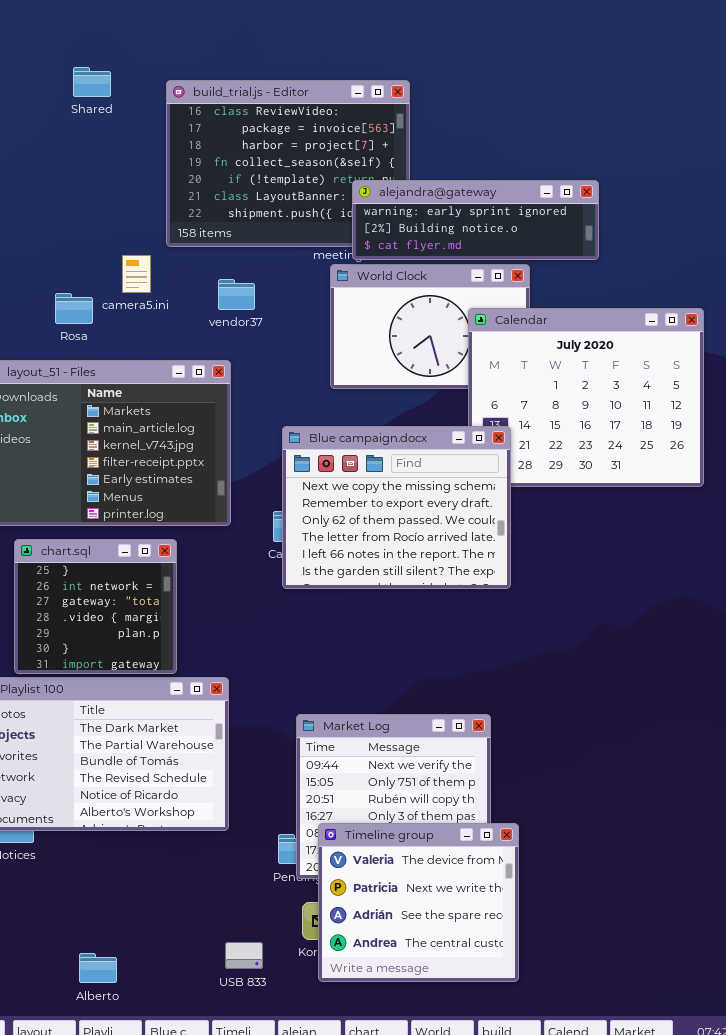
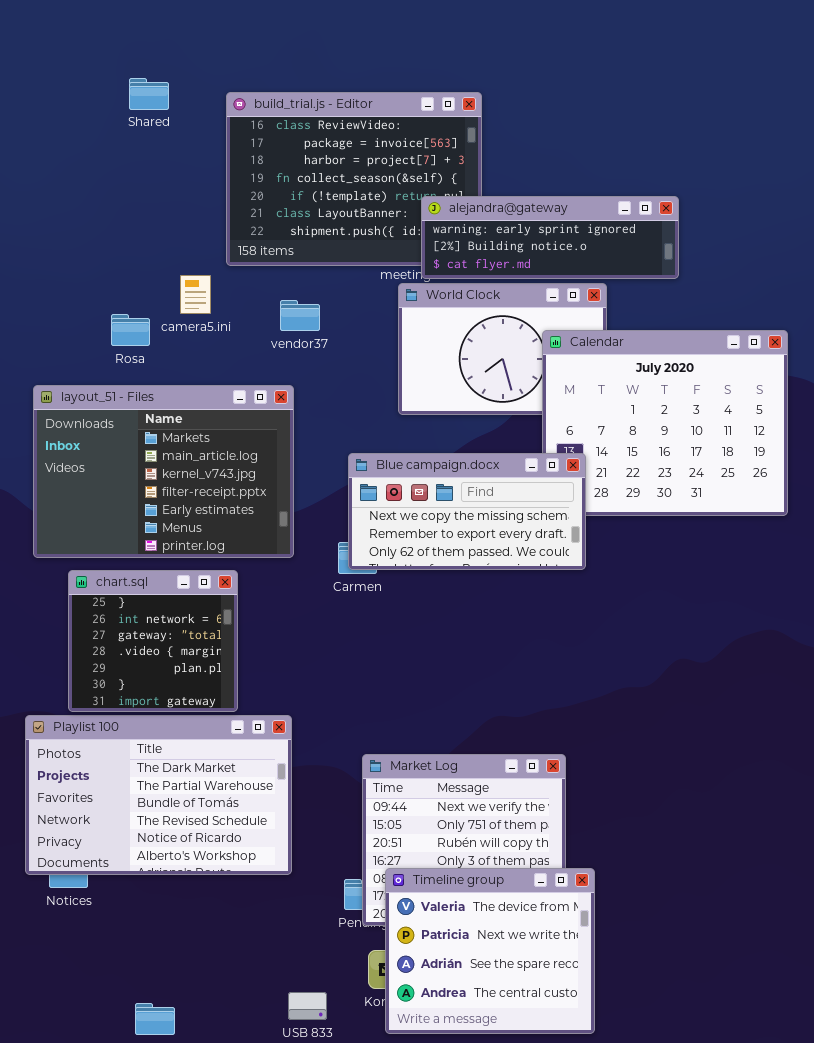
Blue campaign.docx: [282,426,511,589] -> [348,453,586,570], resized

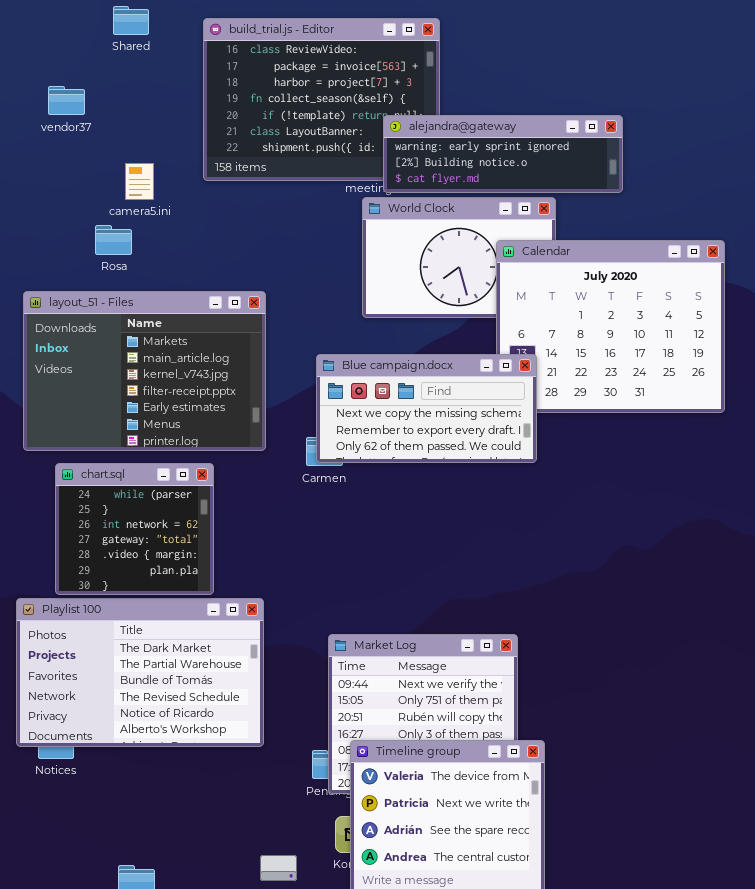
camera5.ini: [180,275,211,314] -> [125,163,154,200], moved
vendor37: [280,300,320,331] -> [48,86,85,115], moved
chart.sql: [68,570,238,712] -> [55,463,214,595], scrolled up 1 row

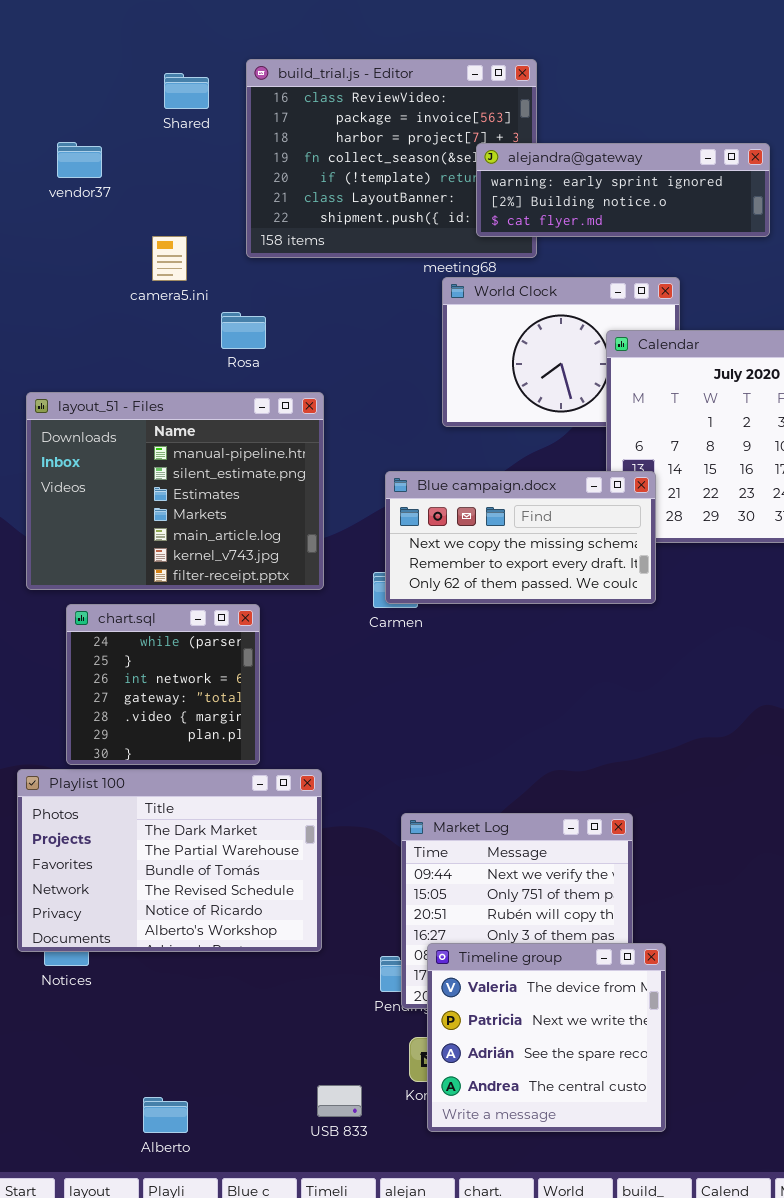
Shared: [113,6,149,35] -> [164,73,209,109], moved
alejandra@gateway: [383,115,623,193] -> [476,143,770,237], moved
Rosa: [95,225,132,255] -> [221,312,266,349], moved
layout_51 - Files: [23,291,266,451] -> [26,392,324,590], scrolled up 3 rows

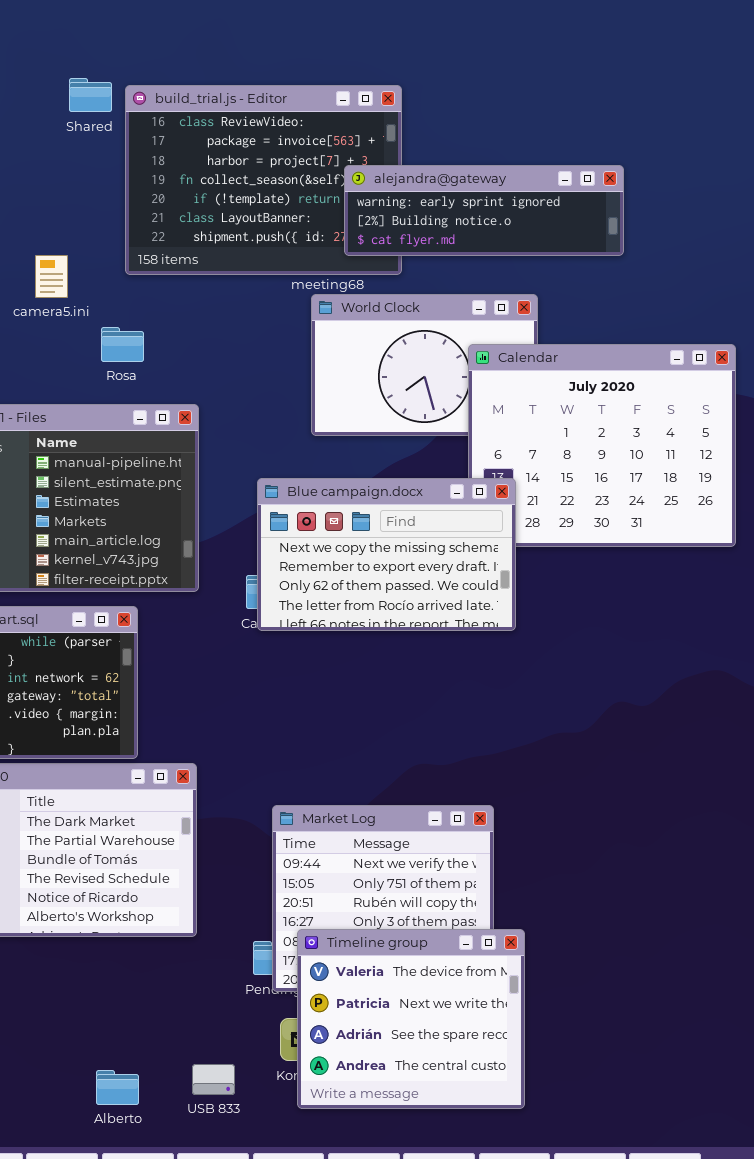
Shared: [164,73,209,109] -> [69,78,112,112], moved
Blue campaign.docx: [385,471,656,604] -> [257,478,516,631], resized
Alberto: [143,1097,188,1133] -> [96,1070,139,1105], moved

